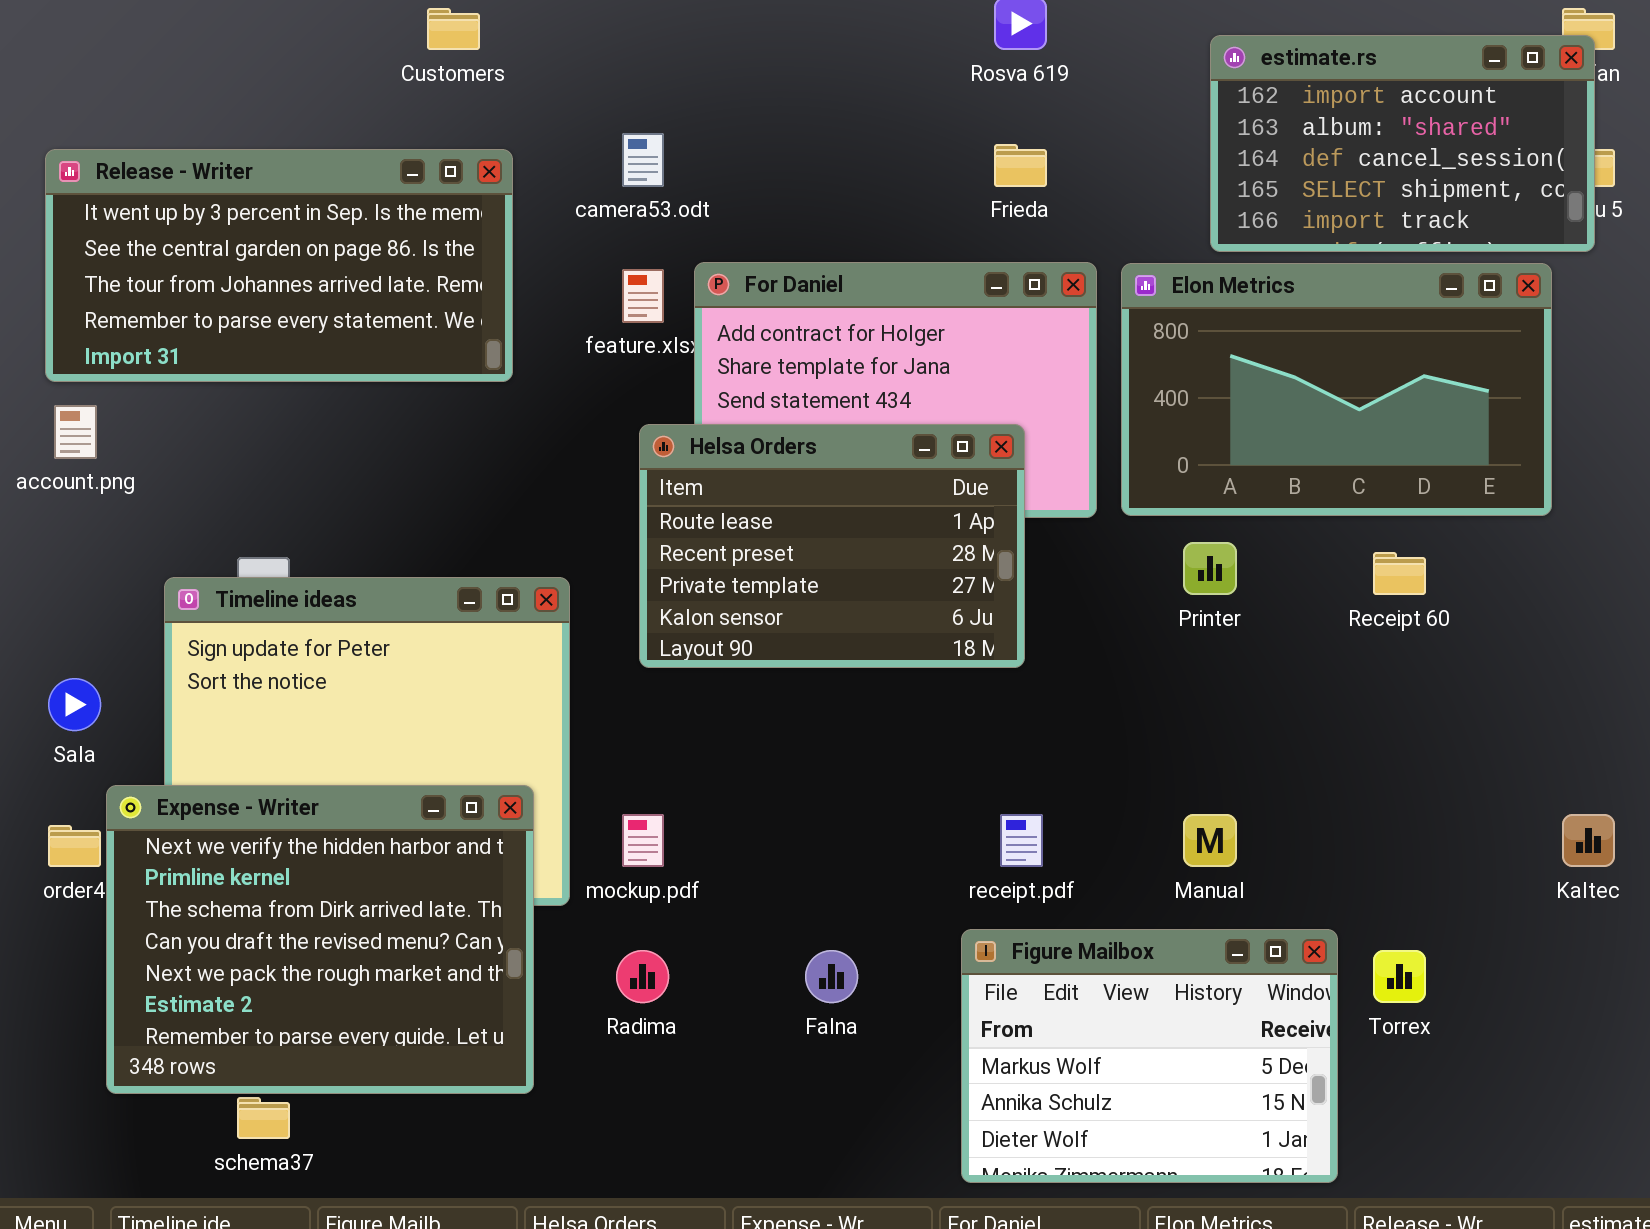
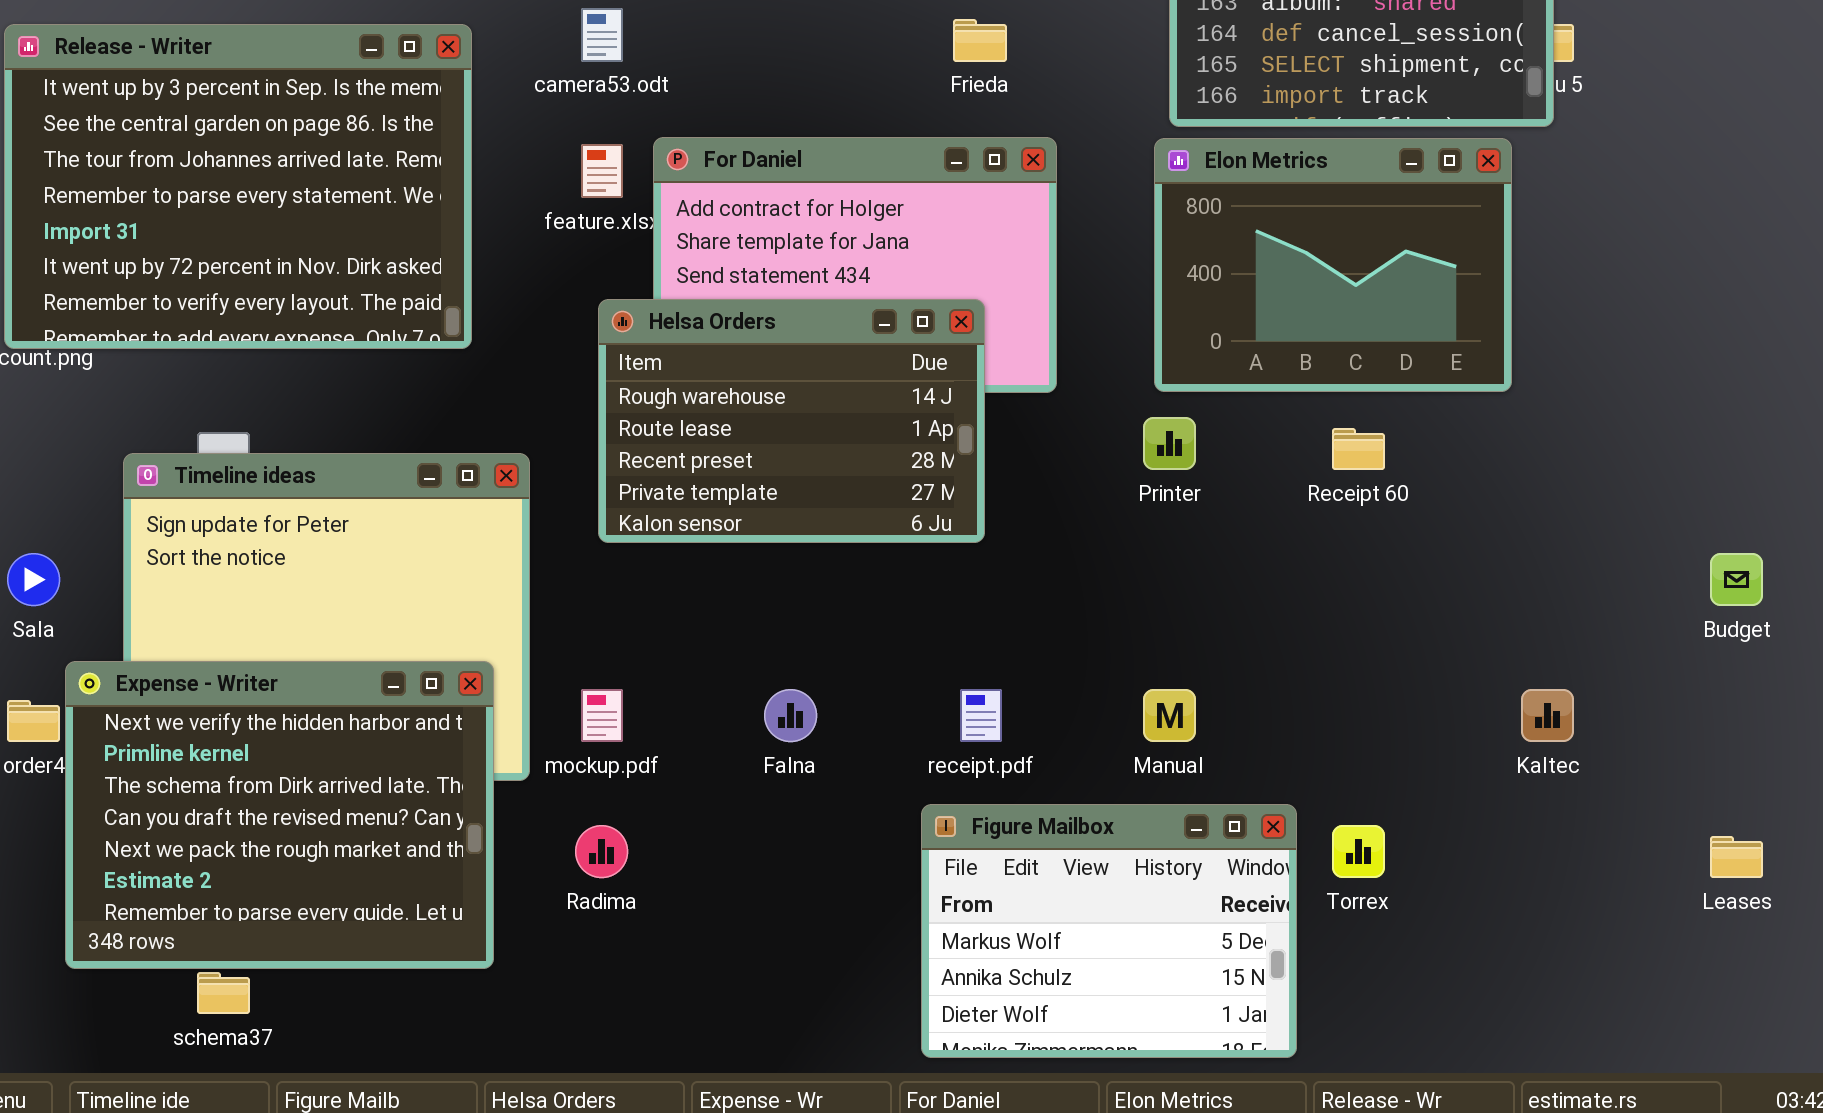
Release - Writer: [45,149,513,382] -> [4,24,472,349], resized
Elon Metrics: [1121,263,1552,516] -> [1154,138,1512,392], resized
Helsa Orders: [639,424,1025,668] -> [598,299,985,543], scrolled up 1 row
Falna: [805,950,858,1003] -> [764,689,817,742], moved

